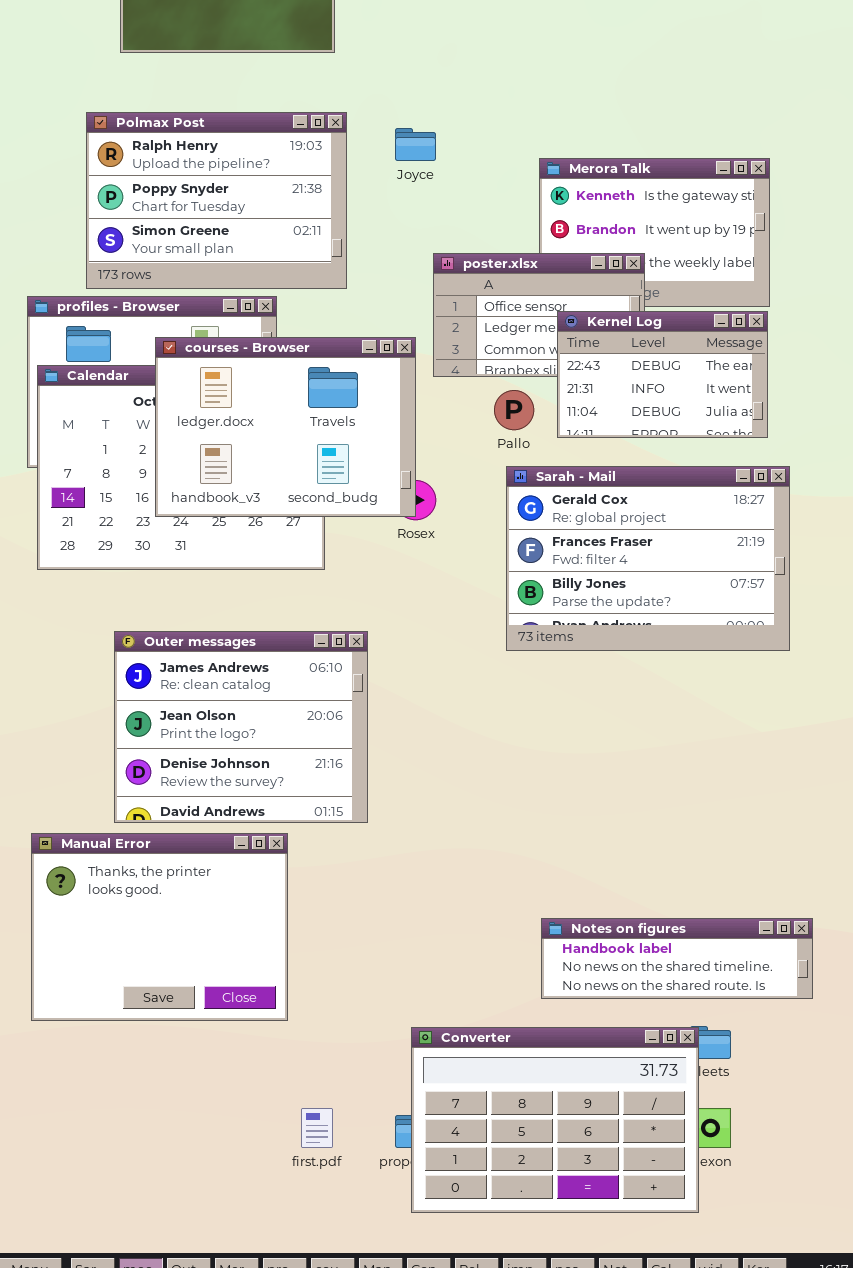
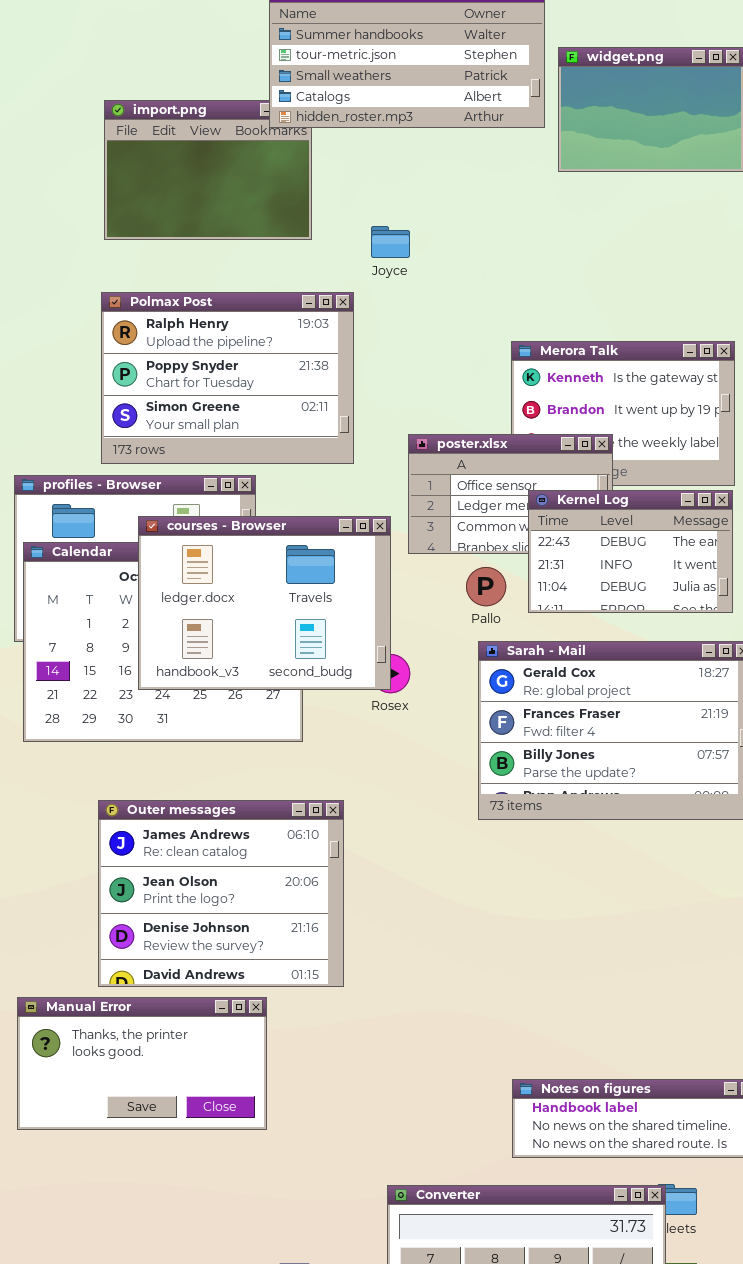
Polmax Post: [86,112,347,289] -> [101,292,354,464], moved
Joyce: [395,128,436,161] -> [371,226,410,258], moved
Manual Error: [31,833,288,1021] -> [17,997,267,1130], resized

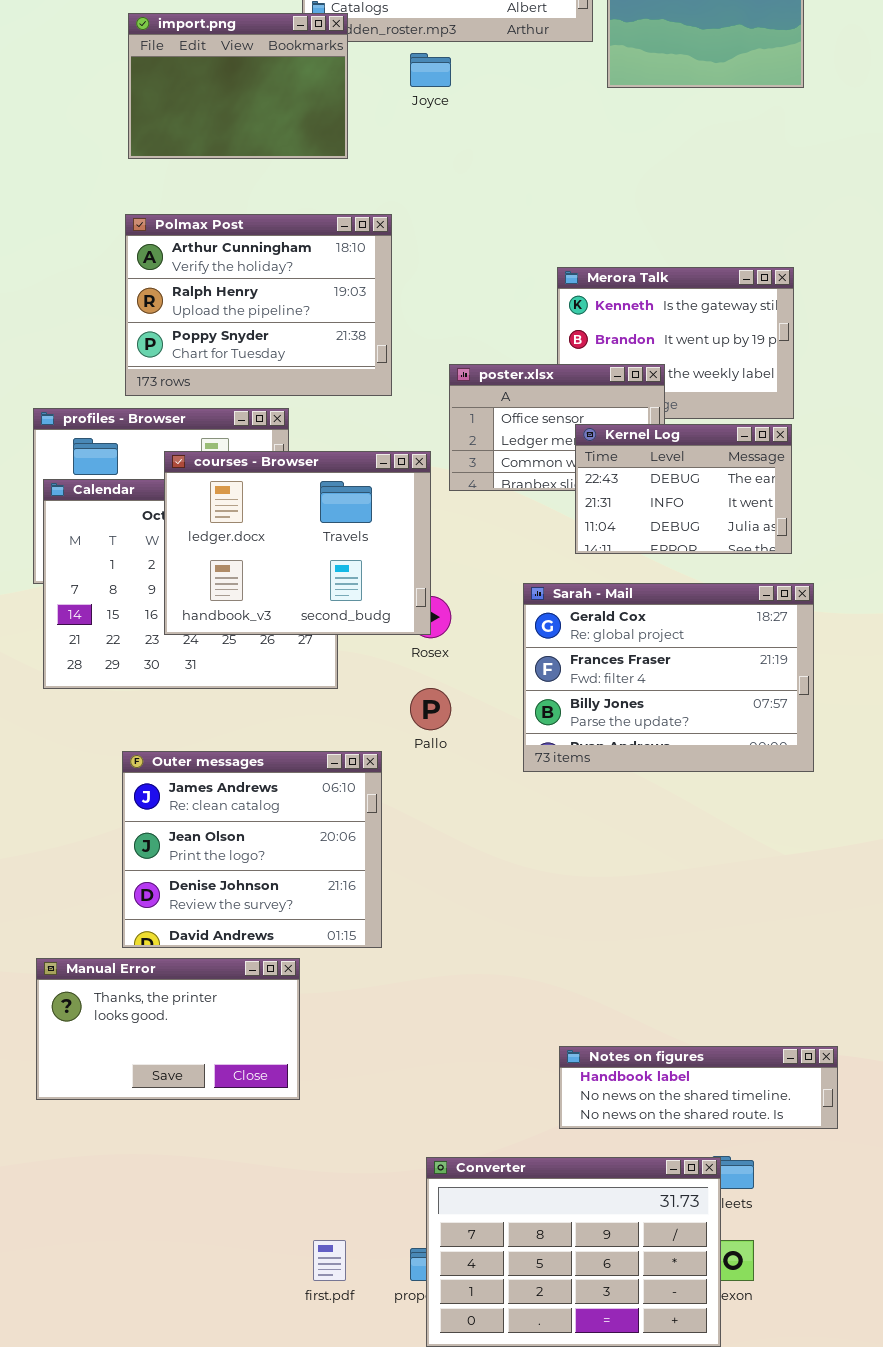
import.png: [104,100,312,240] -> [128,13,348,159], raised
Joyce: [371,226,410,258] -> [410,53,451,87], moved
Polmax Post: [101,292,354,464] -> [125,214,392,396], scrolled up 1 row
Pallo: [466,567,506,606] -> [410,688,451,730], moved

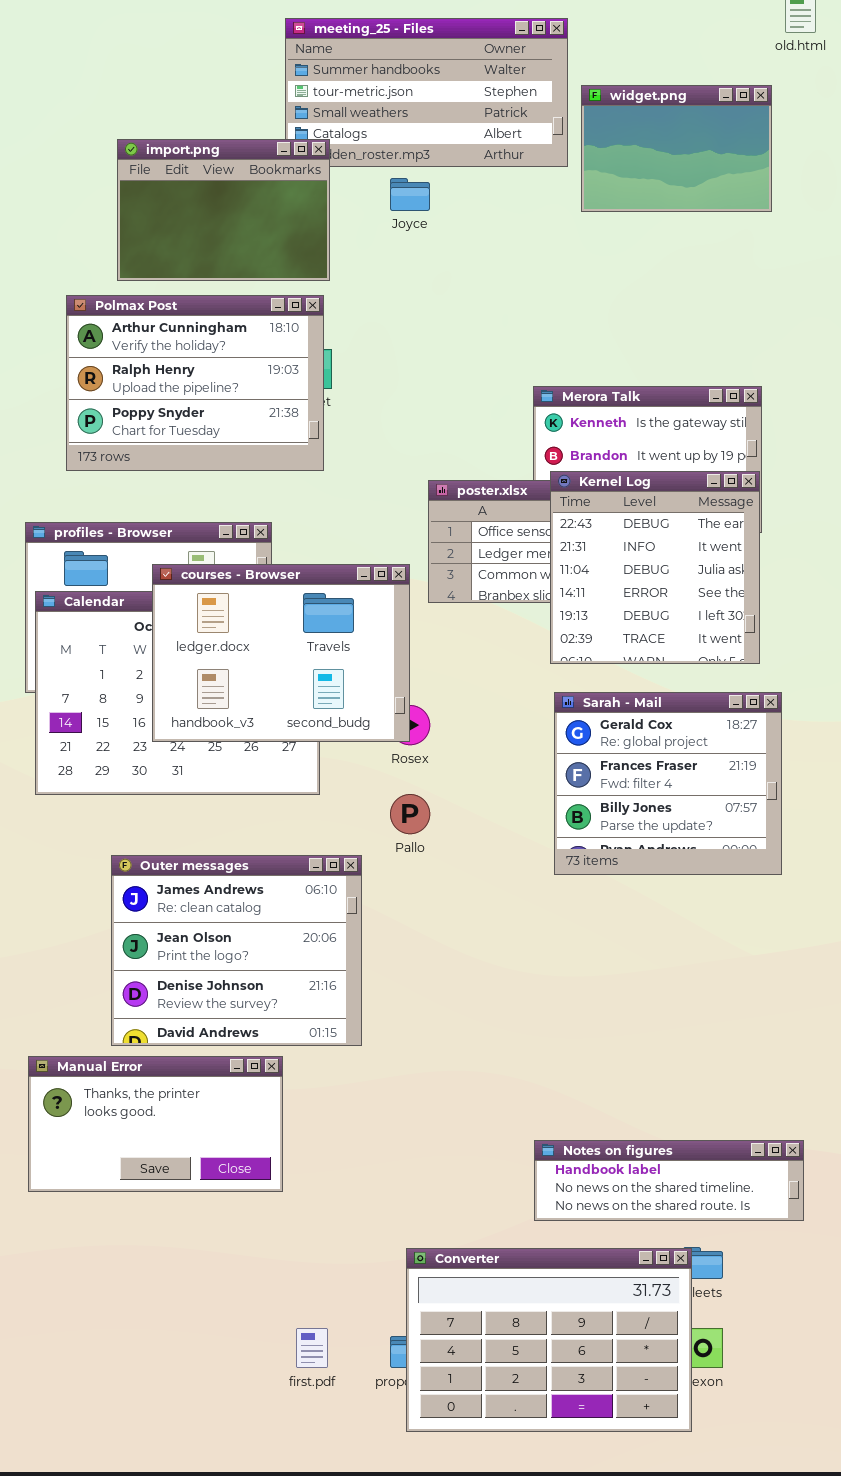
Polmax Post: [125,214,392,396] -> [66,295,324,471], moved
Kernel Log: [575,424,792,554] -> [550,471,760,664], resized
Sarah - Mail: [523,583,814,772] -> [554,692,782,875], resized

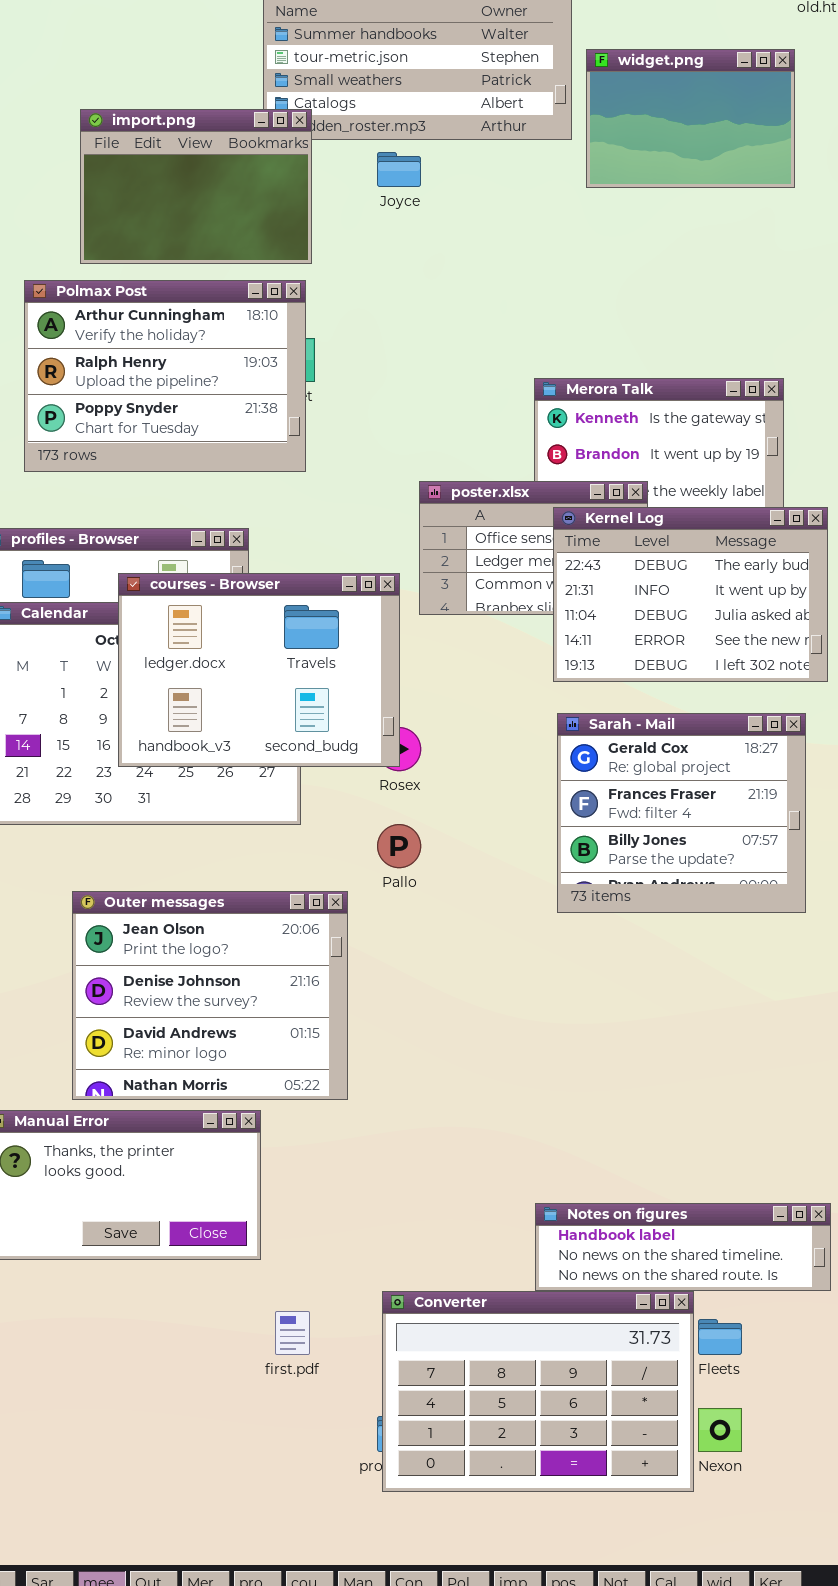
Kernel Log: [550,471,760,664] -> [553,507,828,682], resized
Outer messages: [111,855,362,1046] -> [72,891,348,1100], scrolled down 1 row
Converter: [406,1248,692,1432] -> [382,1291,694,1492], moved
first.pdf: [296,1328,328,1368] -> [275,1311,310,1355], moved

